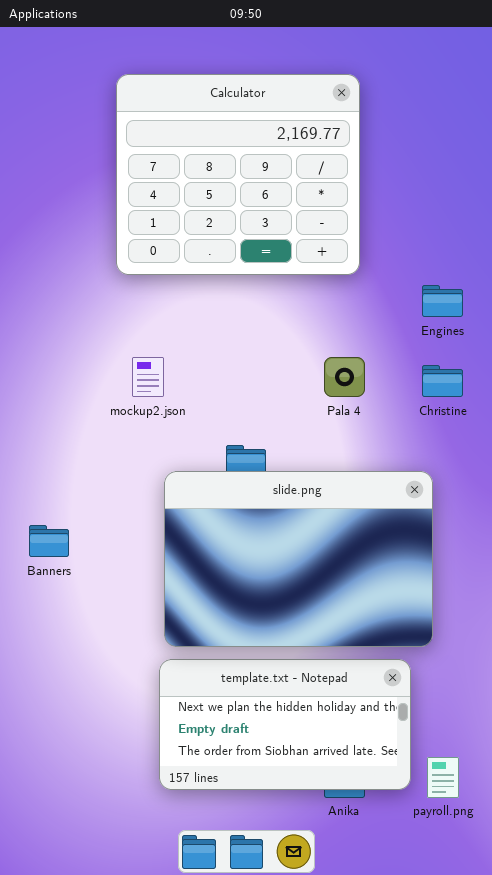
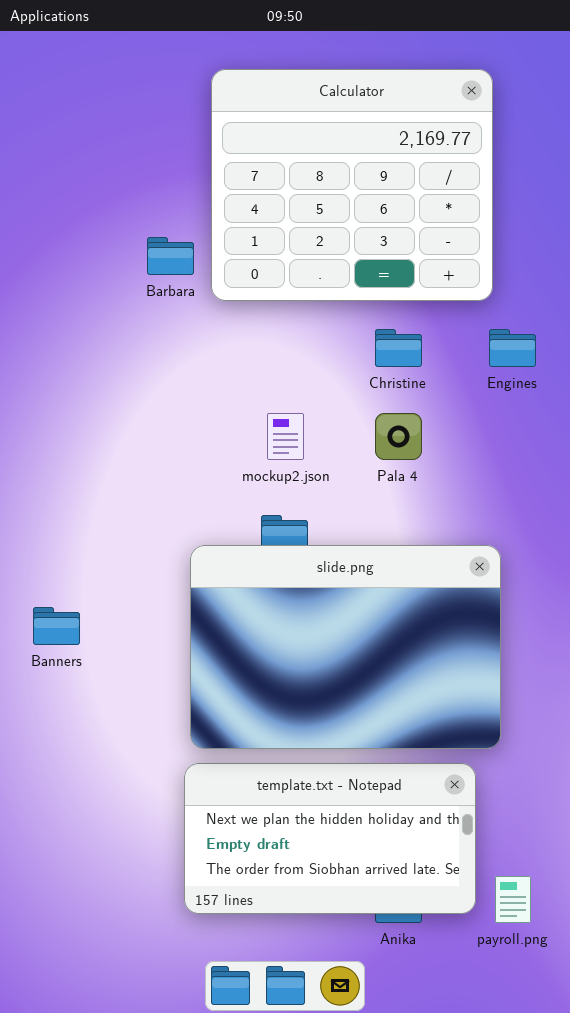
Calculator: [116,74,360,275] -> [211,69,493,301], moved
mockup2.json: [132,357,164,397] -> [267,413,304,460], moved
Christine: [422,365,463,397] -> [375,329,422,367], moved

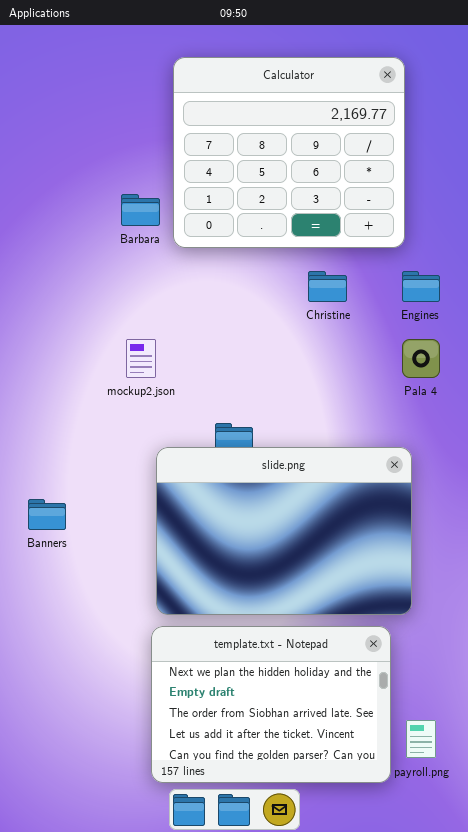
mockup2.json: [267,413,304,460] -> [126,339,156,378], moved
Pala 4: [375,413,422,460] -> [402,339,440,378], moved
template.txt - Notepad: [184,763,476,914] -> [151,626,391,783], resized

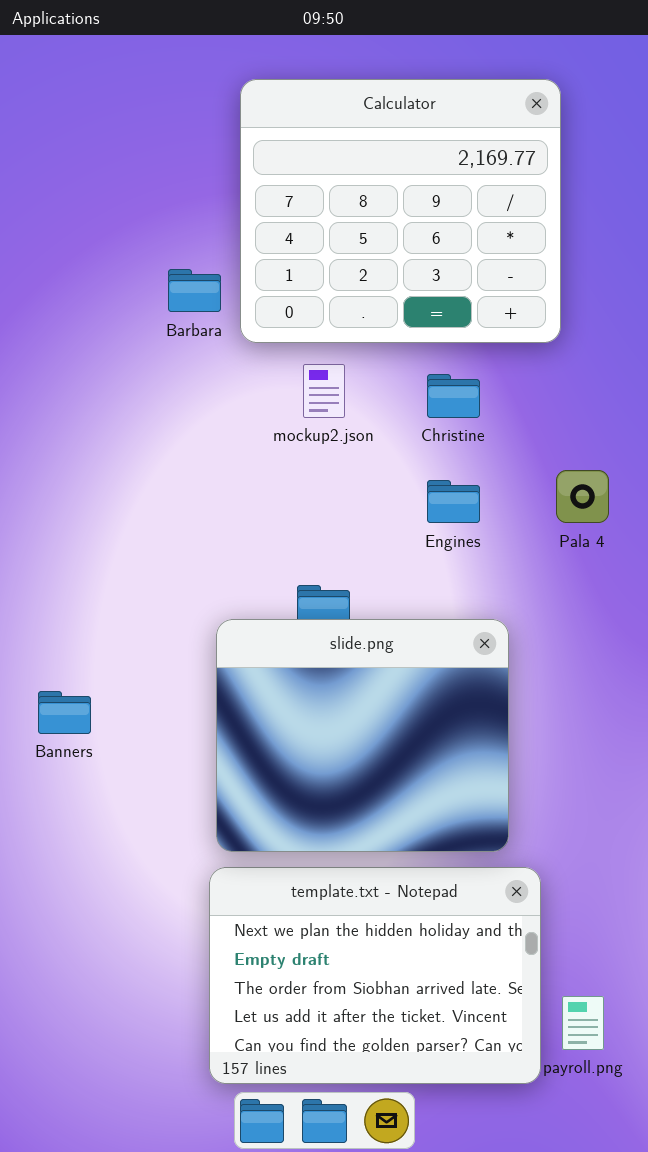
Engines: [402,271,440,302] -> [427,480,480,523], moved
mockup2.json: [126,339,156,378] -> [303,364,345,418], moved
slide.png: [156,447,412,615] -> [216,619,509,852], resized

